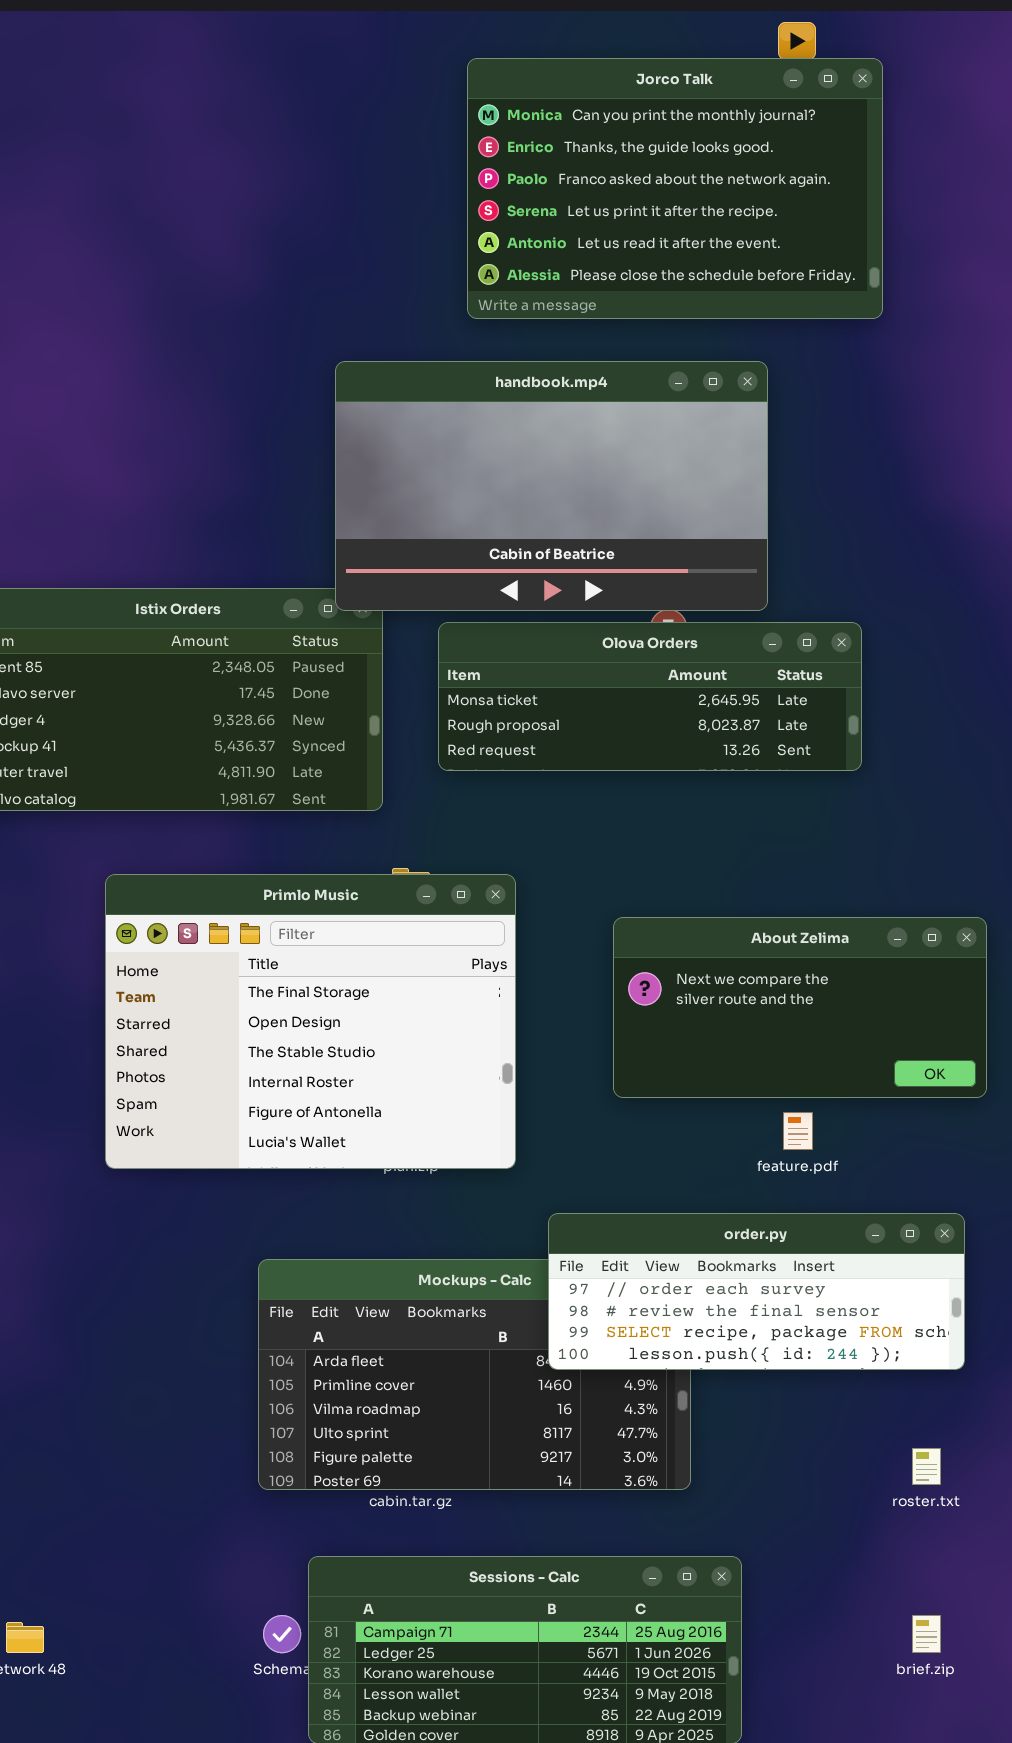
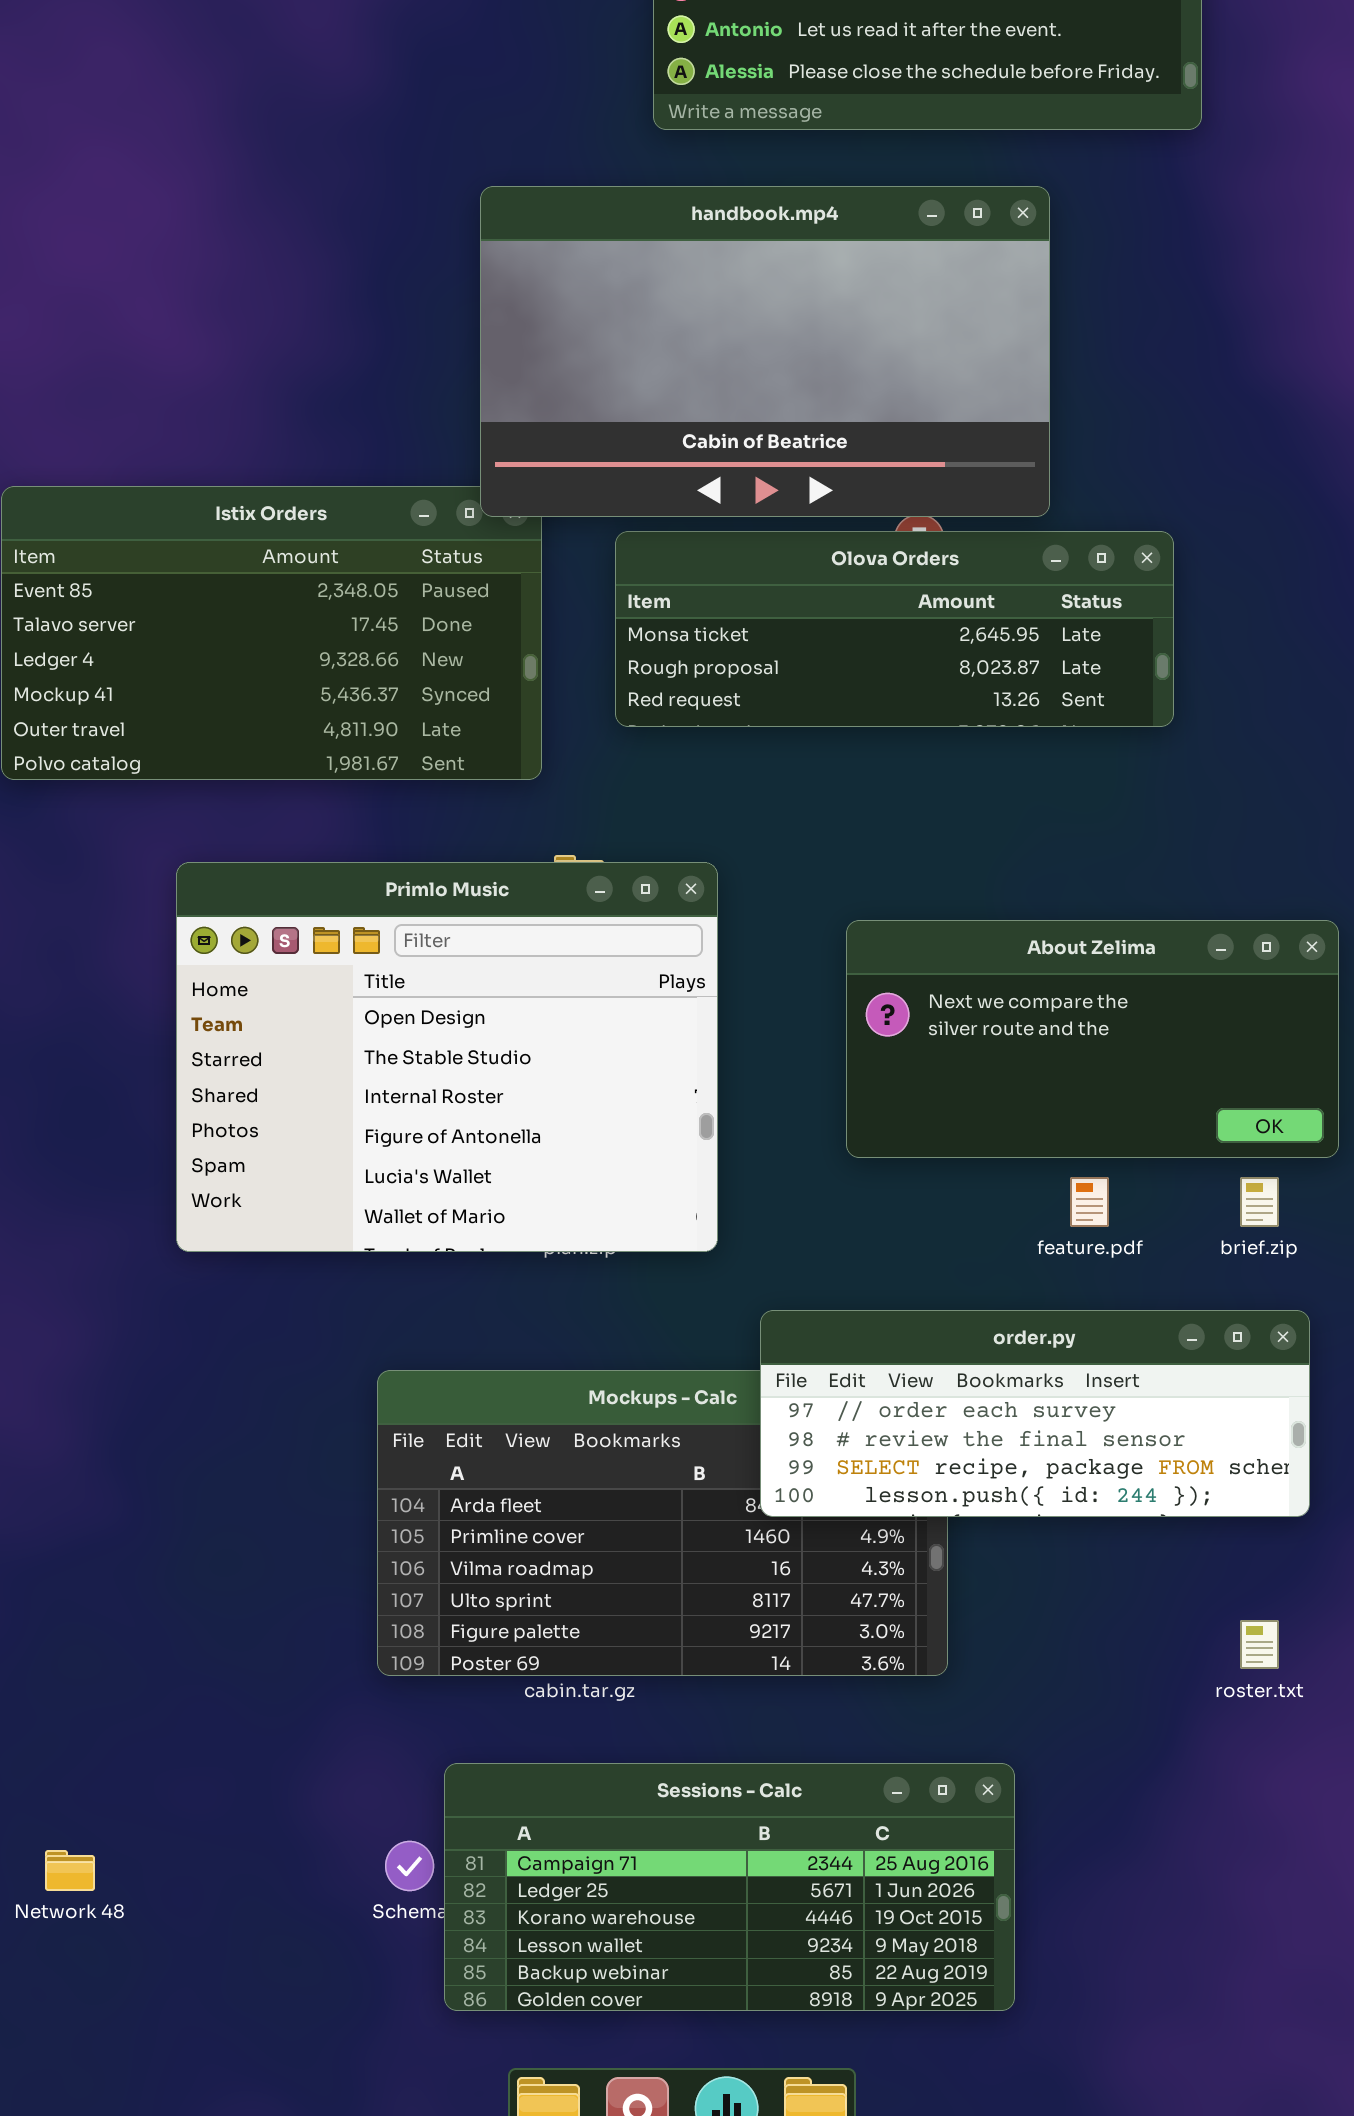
Primlo Music: [105,874,516,1169] -> [176,862,718,1252], scrolled down 1 row
brief.zip: [912,1615,941,1653] -> [1240,1177,1279,1227], moved

